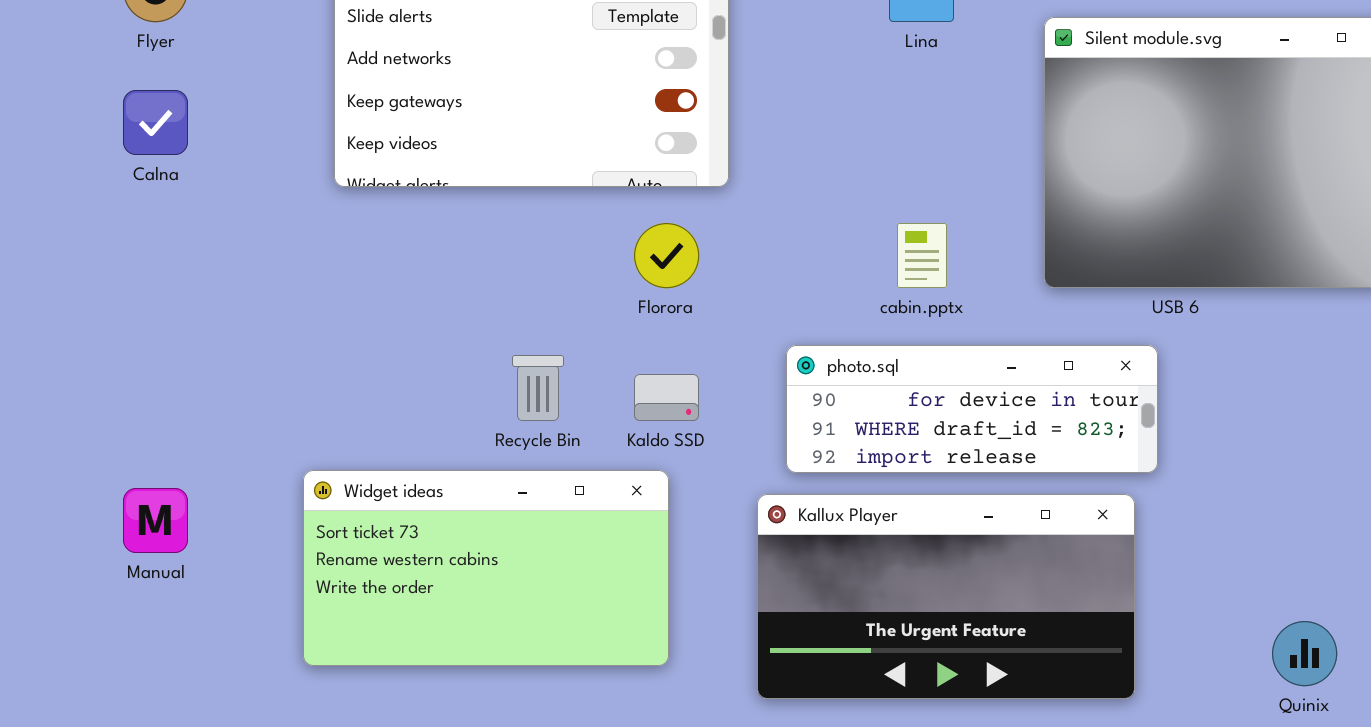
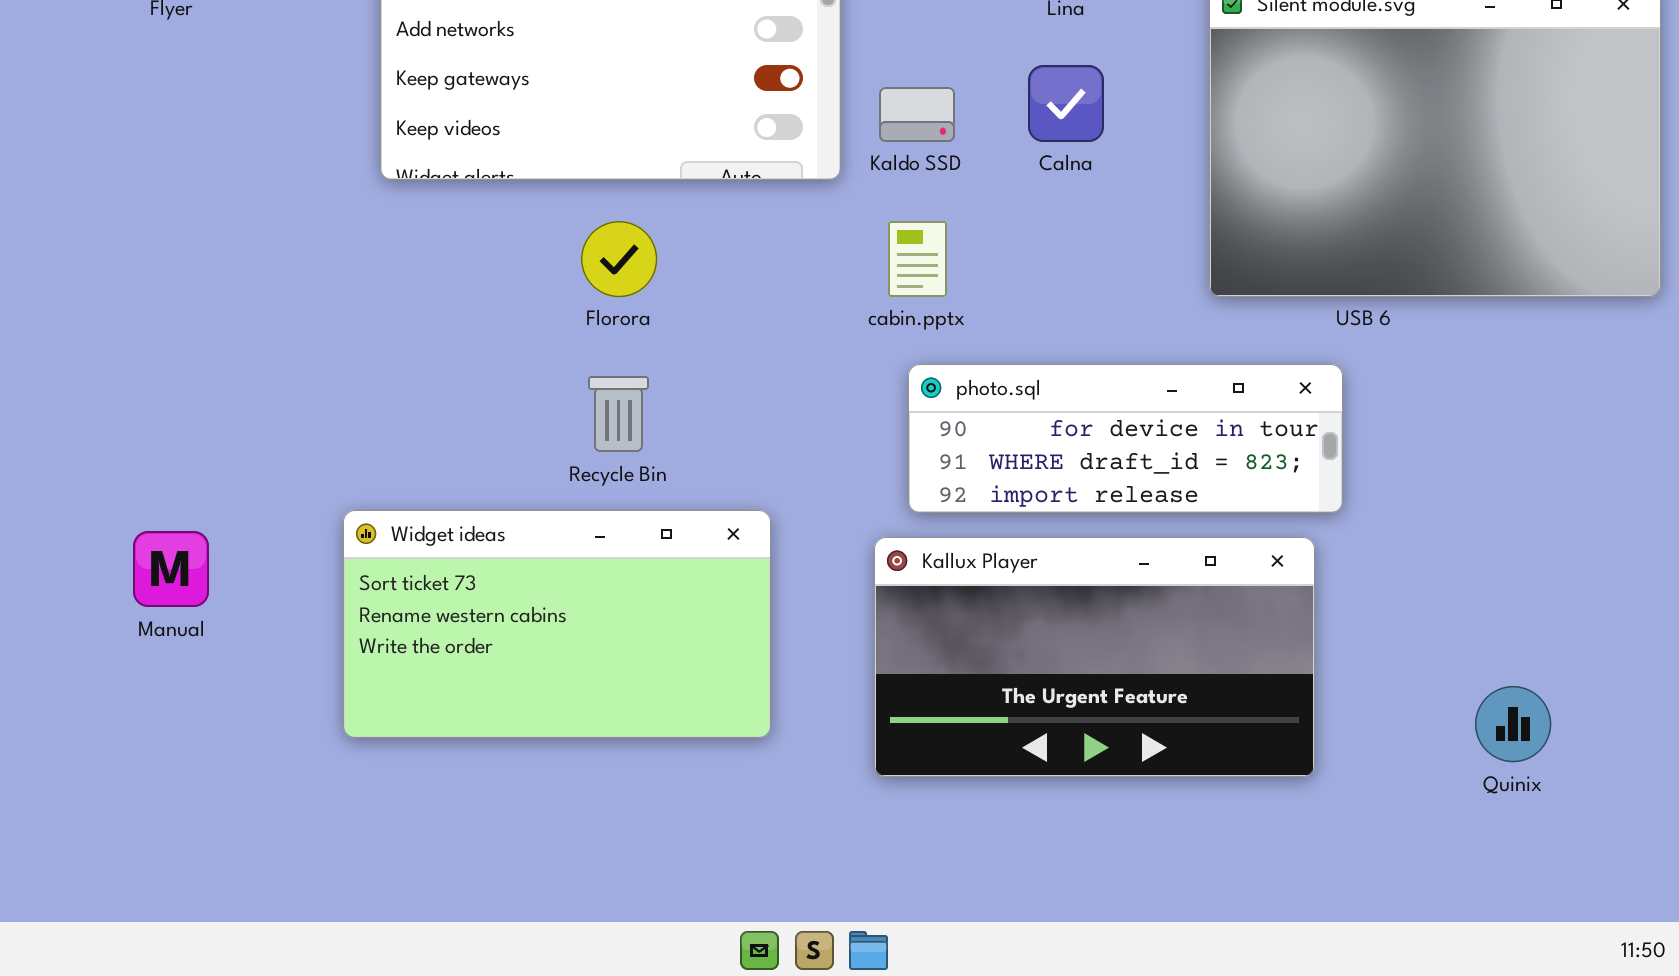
Calna: [123,90,188,155] -> [1028,65,1104,142], moved
Florora: [634,223,699,288] -> [581,221,657,297], moved
cabin.pptx: [897,223,947,288] -> [888,221,947,297], moved
Kaldo SSD: [634,374,699,421] -> [879,87,955,142], moved

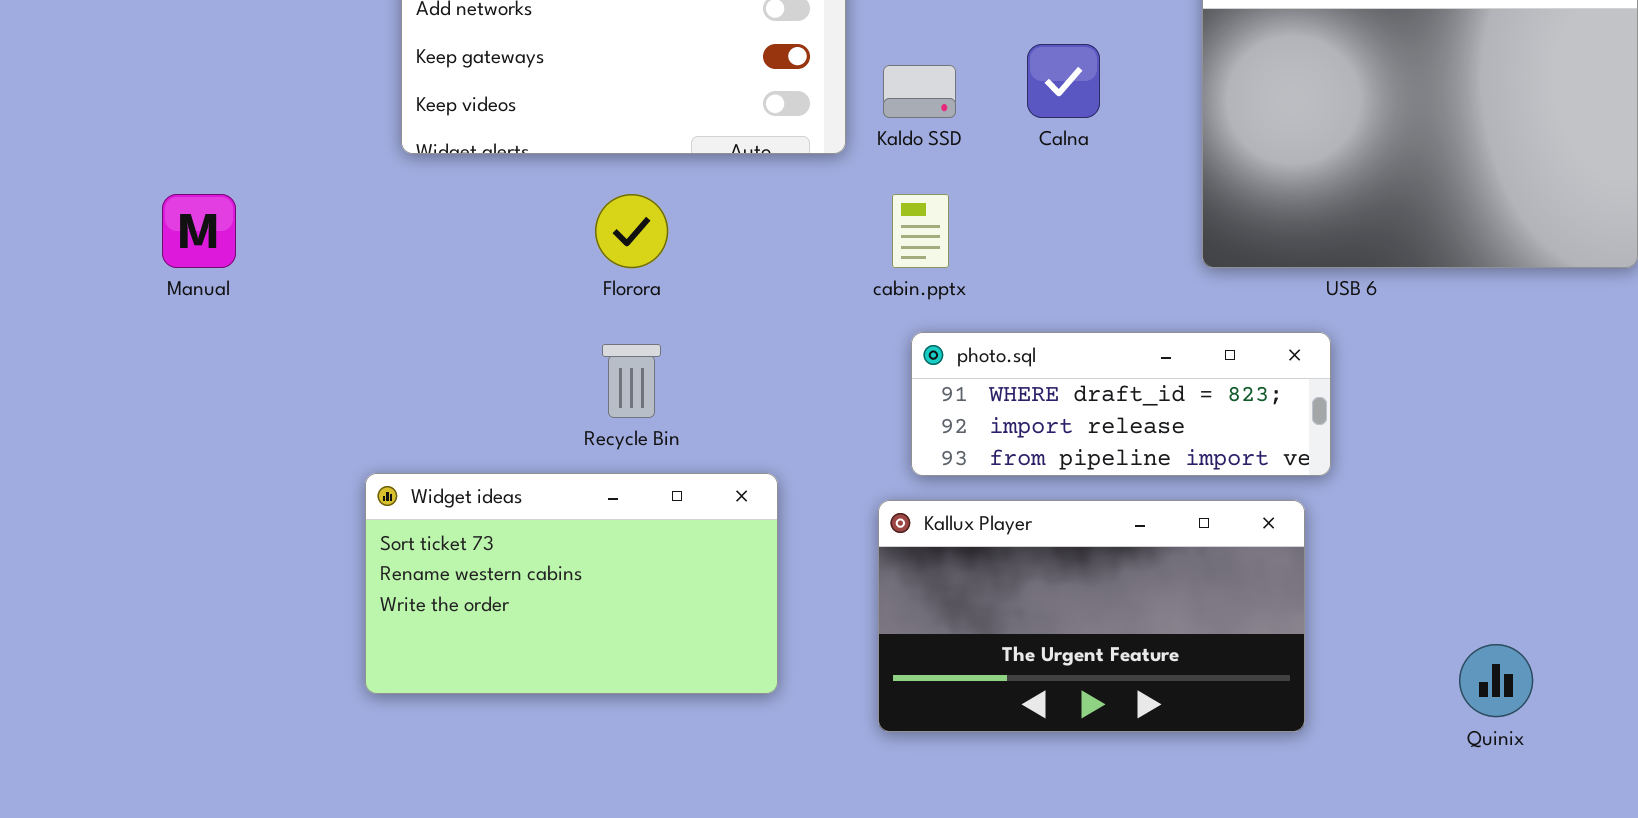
photo.sql: [908,364,1343,513] -> [911,332,1331,476], scrolled down 1 row
Manual: [133,531,209,607] -> [162,194,236,268], moved

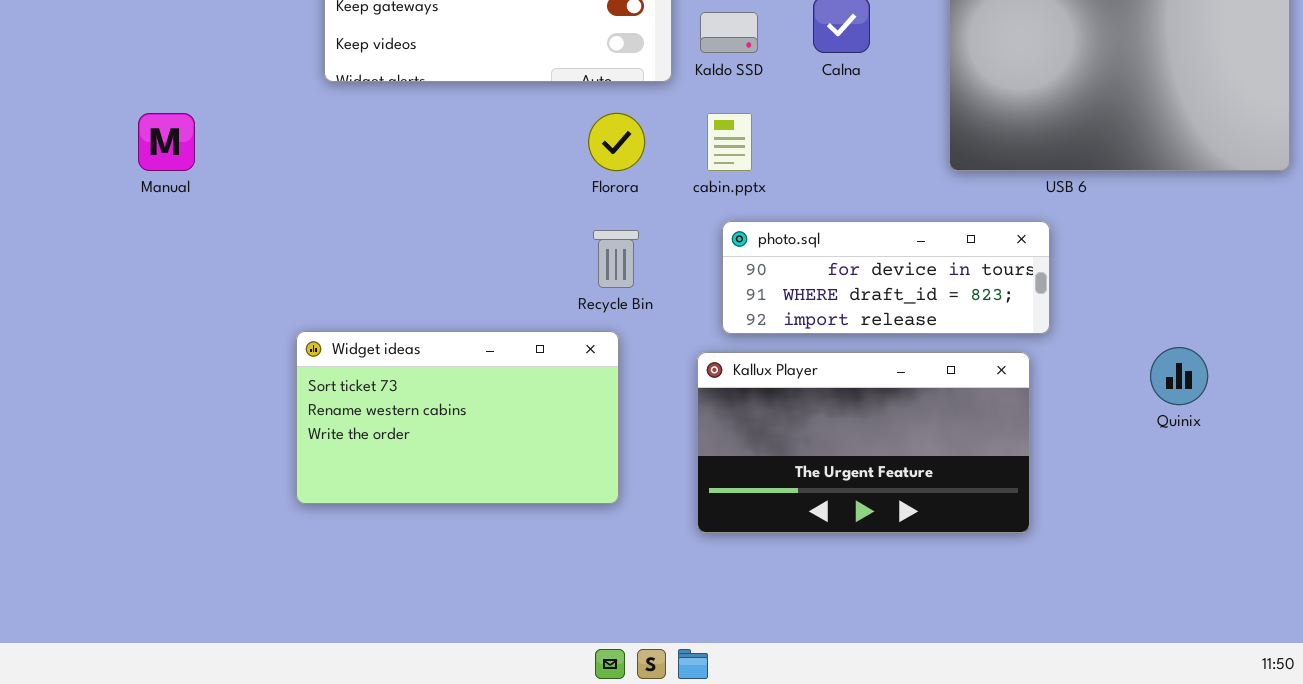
Florora: [595,194,668,268] -> [588,113,645,171], moved
photo.sql: [911,332,1331,476] -> [722,221,1050,334], scrolled up 1 row
Recycle Bin: [602,344,661,418] -> [593,230,639,288], moved
Quinix: [1459,644,1533,717] -> [1150,347,1208,405], moved

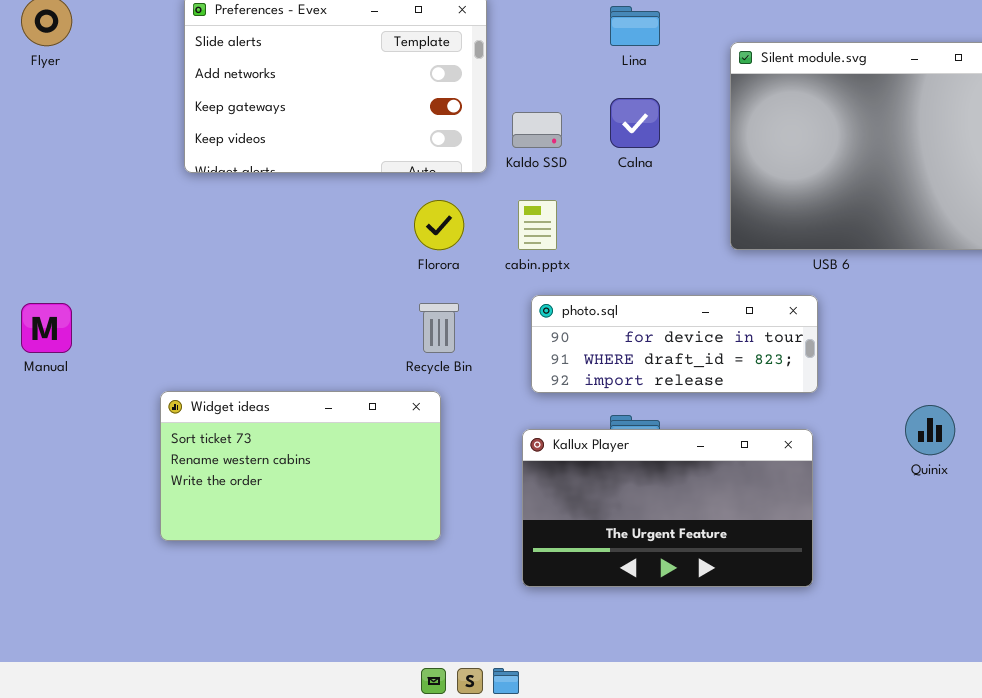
Manual: [138,113,195,171] -> [21,303,72,353], moved
Kallux Player: [697,352,1030,533] -> [522,429,813,587], moved

